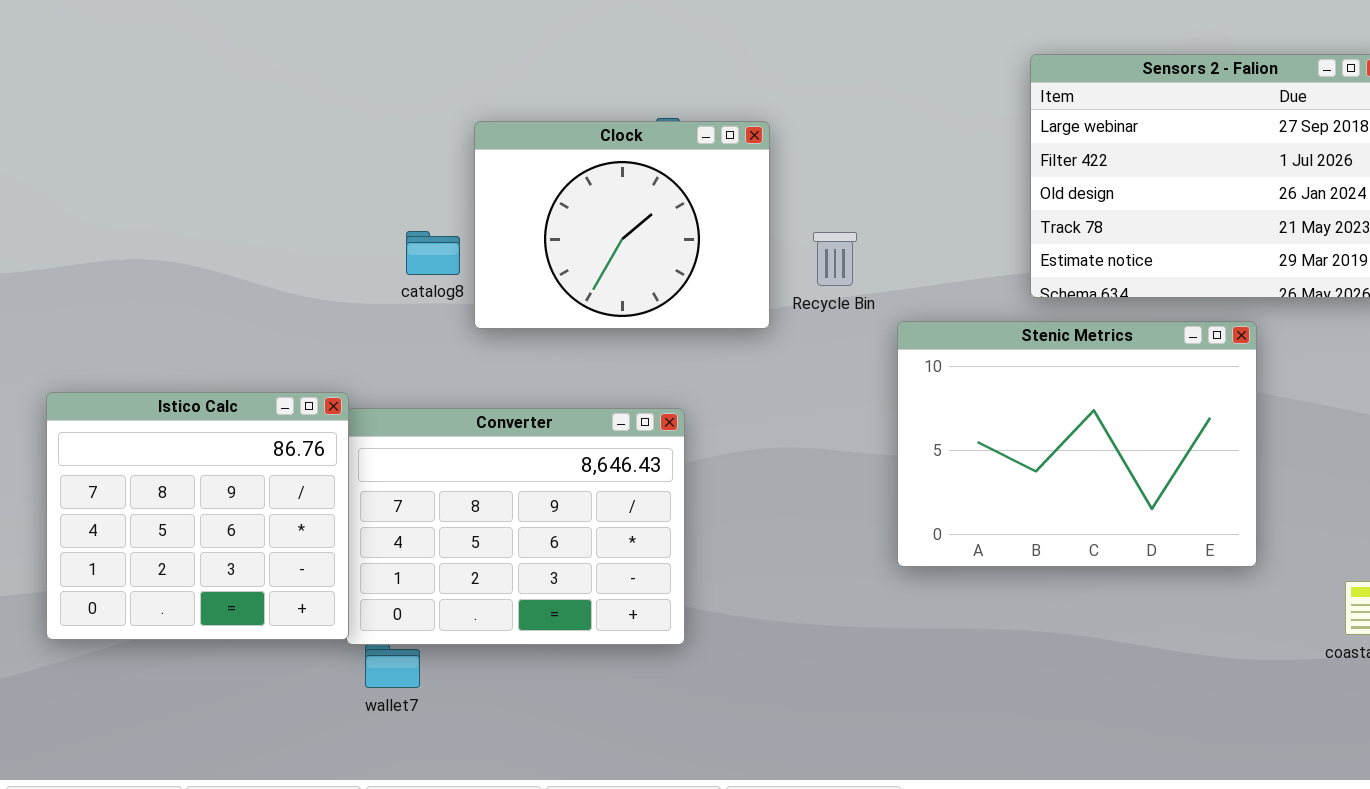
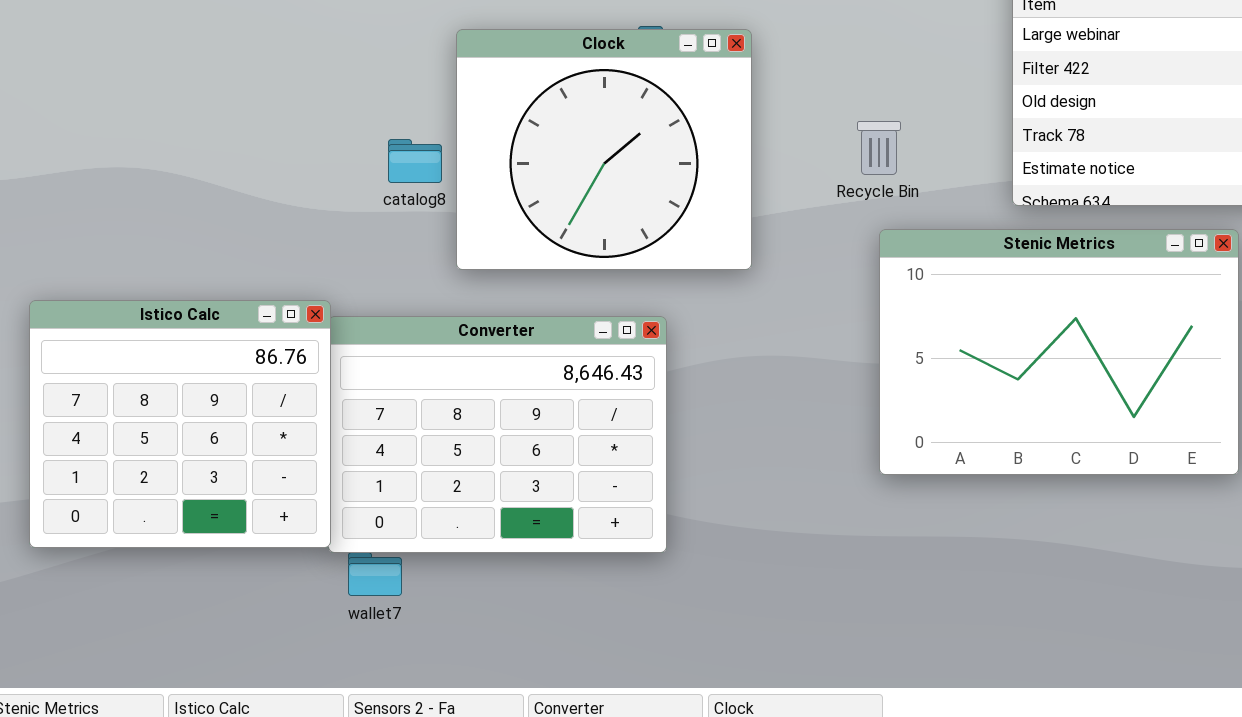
Clock: [474,121,770,329] -> [456,29,752,270], resized
Recycle Bin: [813,232,857,286] -> [857,121,901,175], moved

